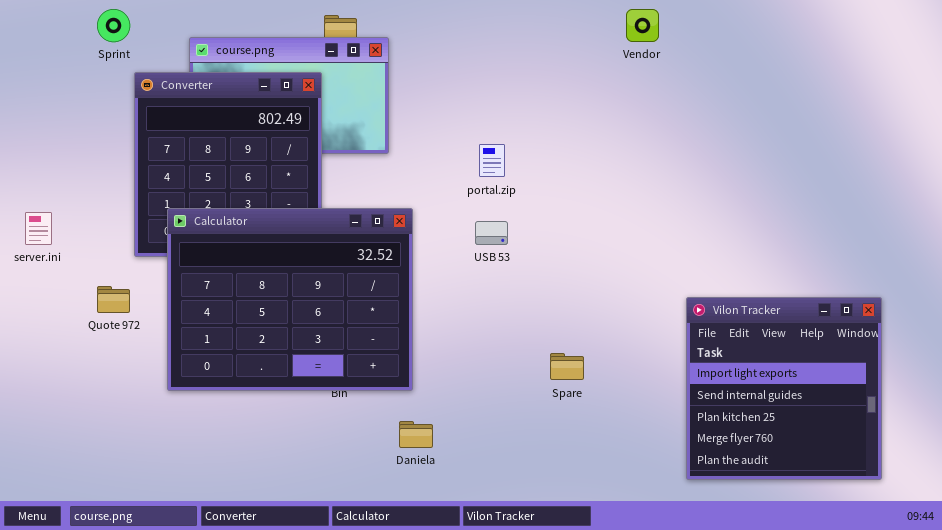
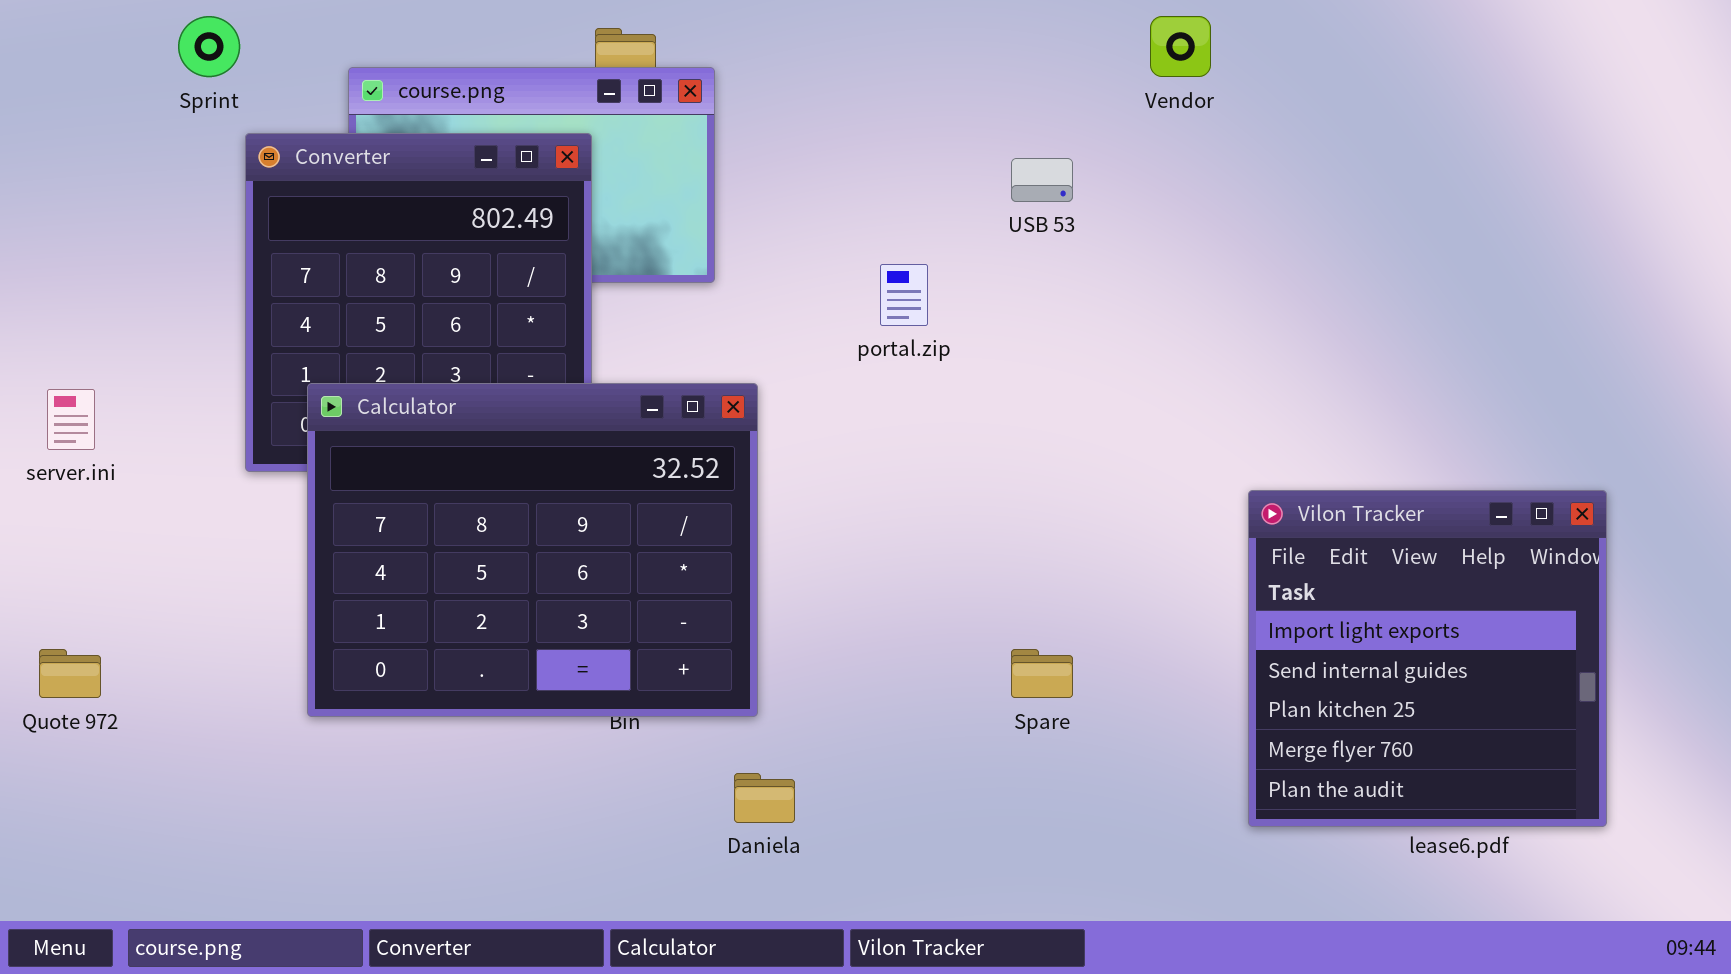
USB 53: [475,221,508,245] -> [1011,158,1073,202], moved
Quote 972: [97,286,130,313] -> [39,649,101,698], moved
Vilon Tracker: [686,297,882,480] -> [1248,490,1607,827], moved

